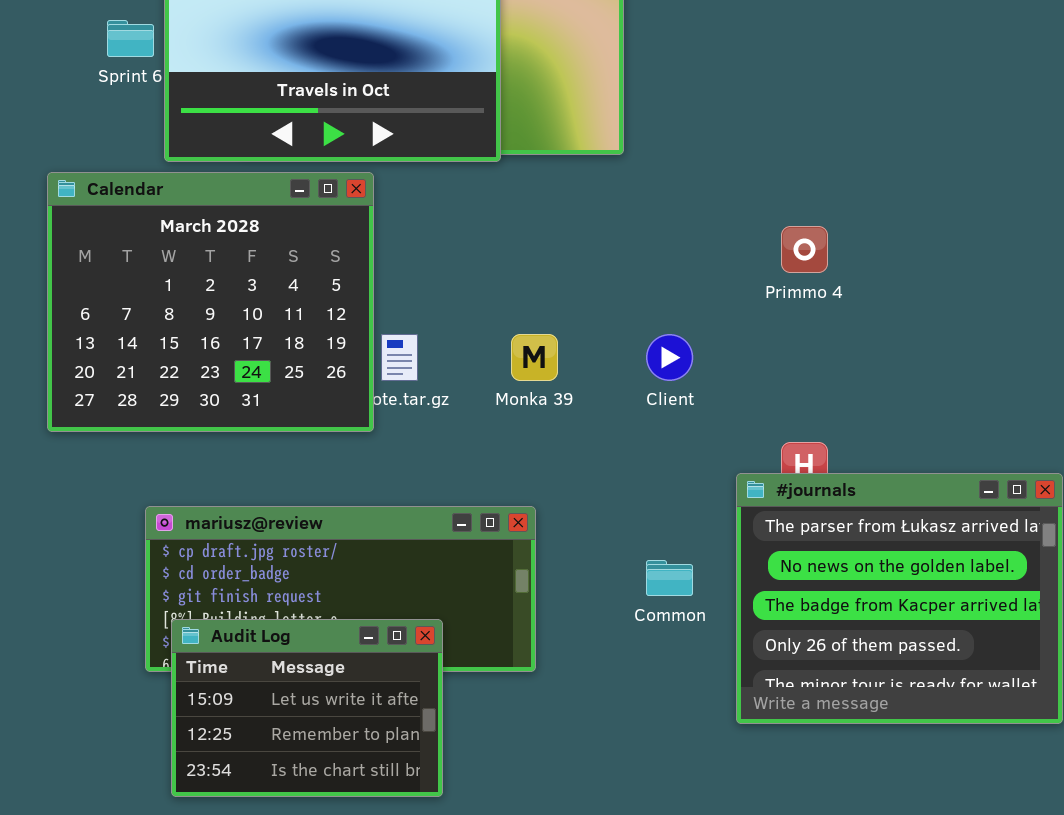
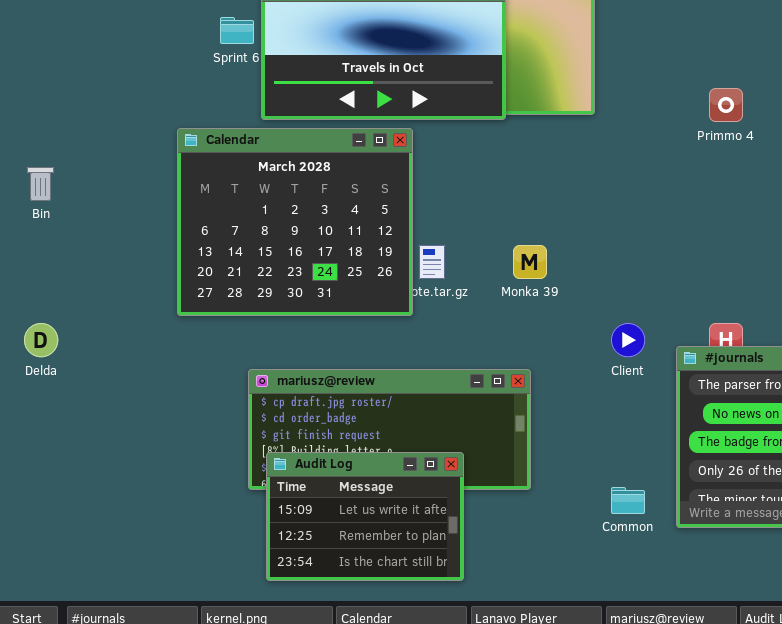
Primmo 4: [781,226,828,273] -> [709,88,743,122], moved
Client: [646,334,693,381] -> [611,323,645,357], moved
Common: [646,560,693,596] -> [611,487,645,514], moved

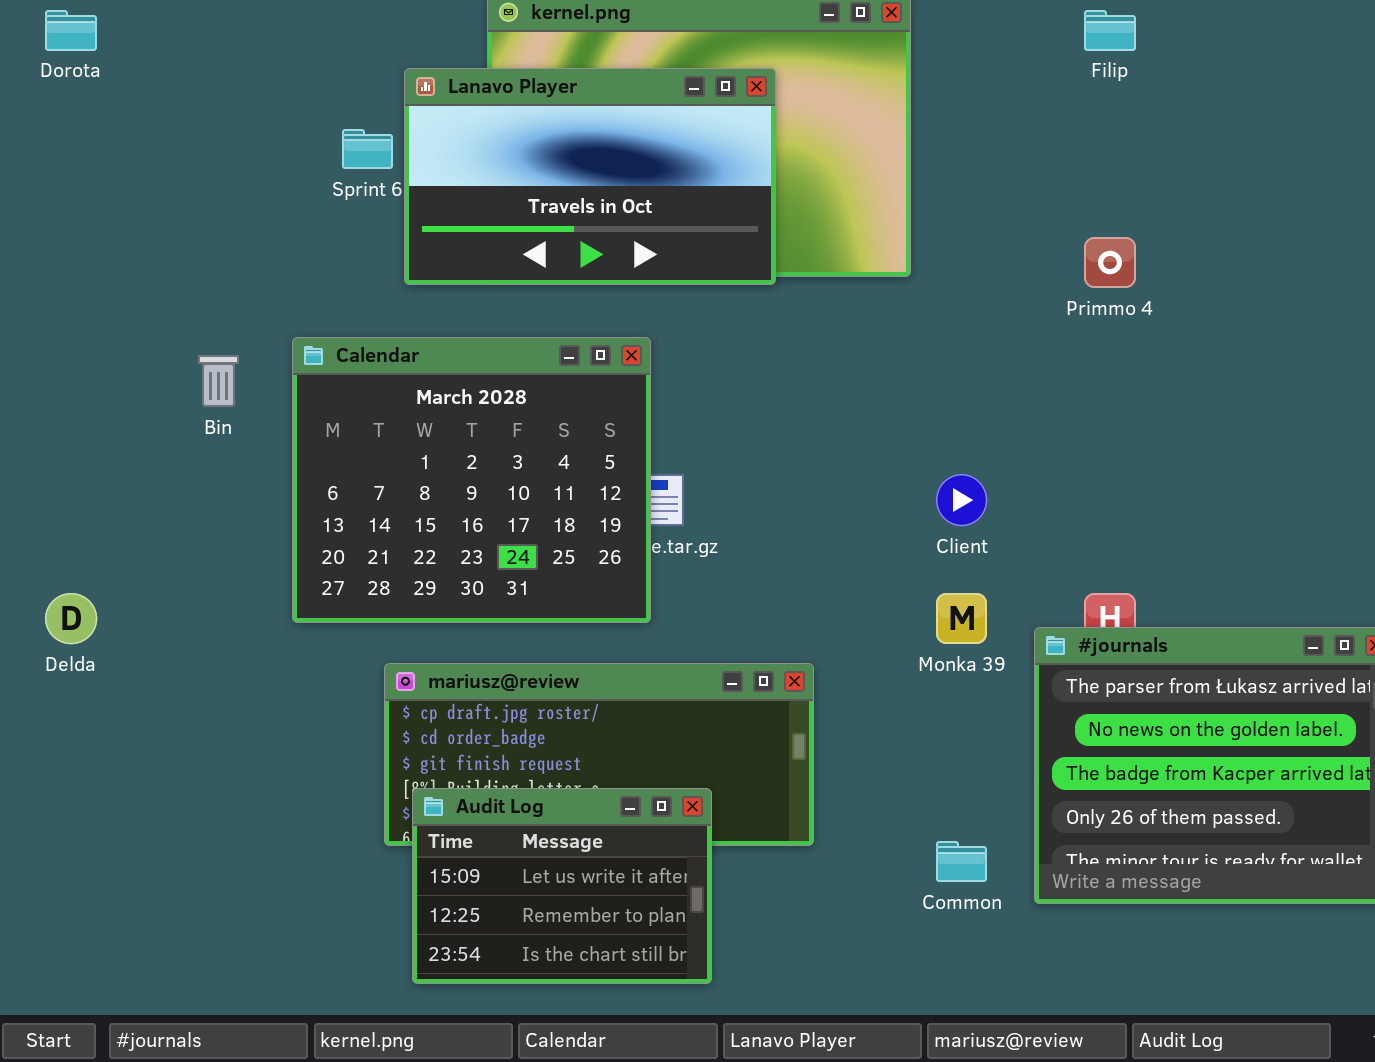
Calendar: [177,128,413,316] -> [292,337,651,623], moved
Bin: [27,167,54,201] -> [198,355,239,407], moved
Monka 39: [513,245,547,279] -> [936,593,987,644], moved
Client: [611,323,645,357] -> [936,474,987,526], moved

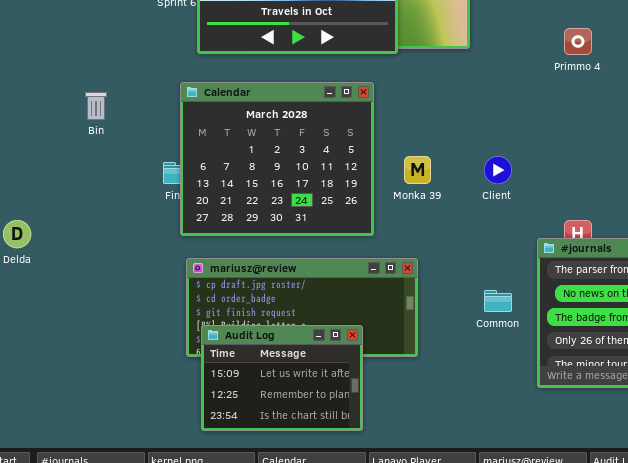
Calendar: [292,337,651,623] -> [180,82,374,236], moved
Monka 39: [936,593,987,644] -> [404,156,431,184], moved
Common: [936,841,987,882] -> [484,290,512,312], moved

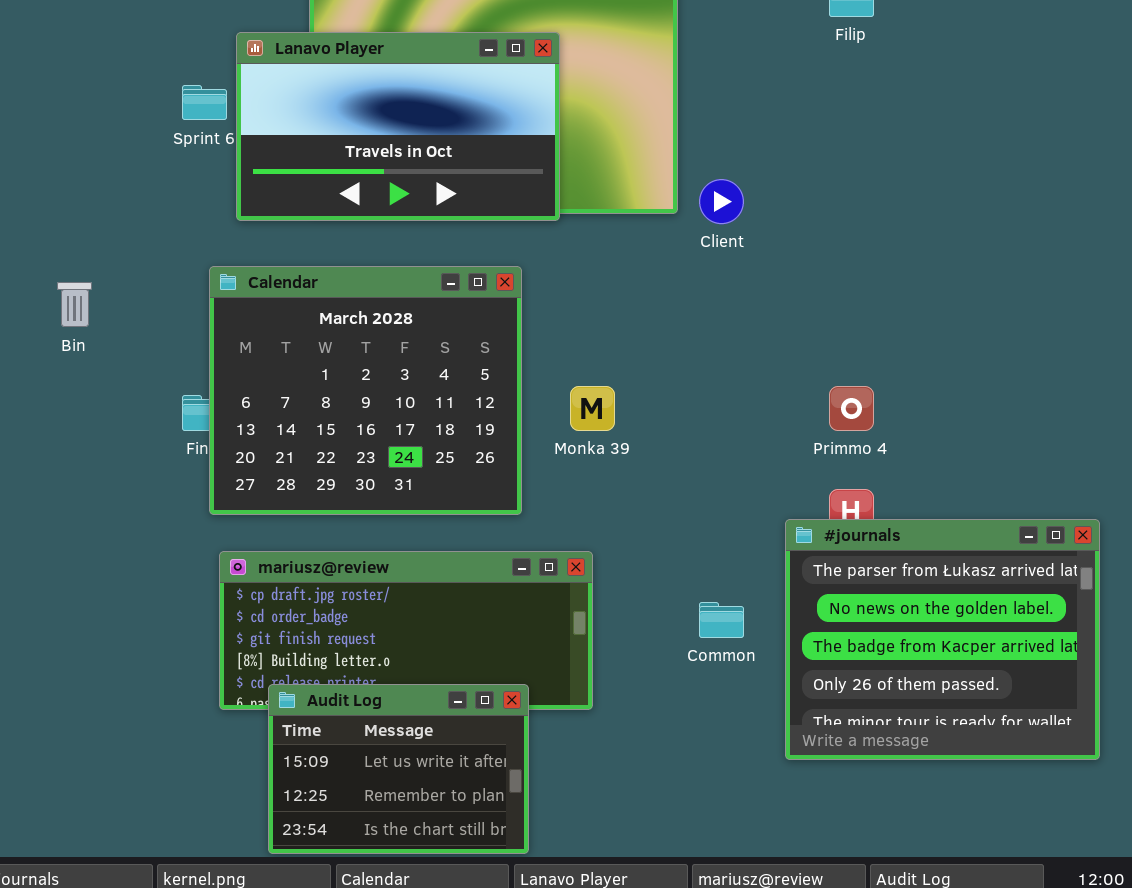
Primmo 4: [564,28,592,55] -> [829,386,874,431], moved
Client: [484,156,512,184] -> [699,179,744,224], moved
Audit Log: [201,325,363,431] -> [268,684,529,854], moved

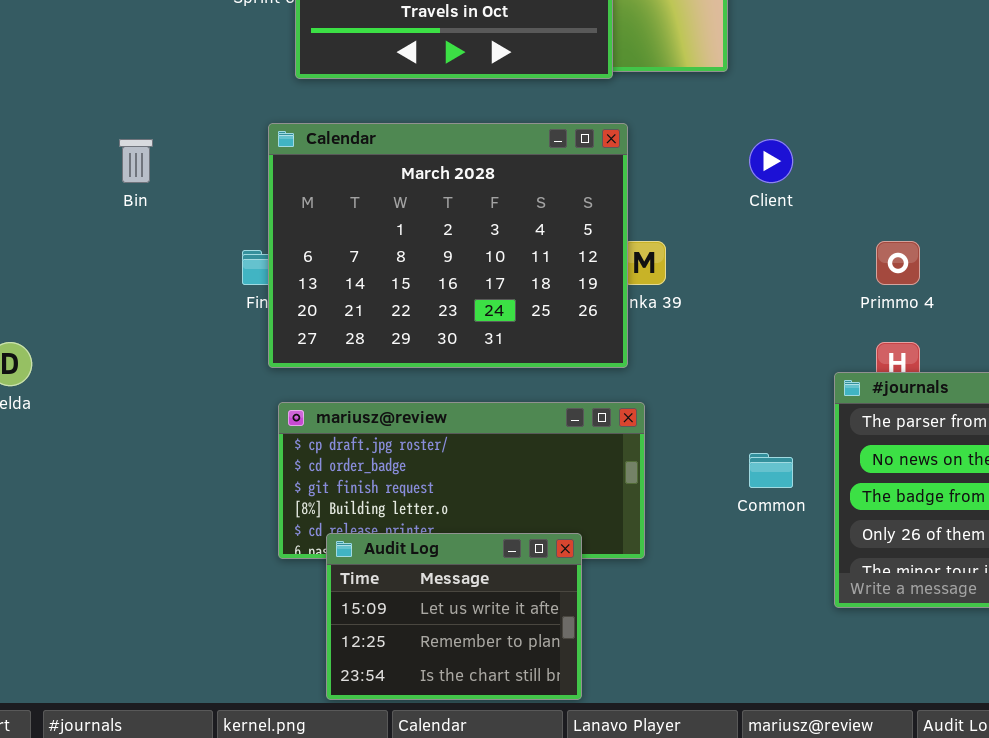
Client: [699,179,744,224] -> [749,139,793,183], moved
Calendar: [209,266,522,515] -> [268,123,628,368], resized

